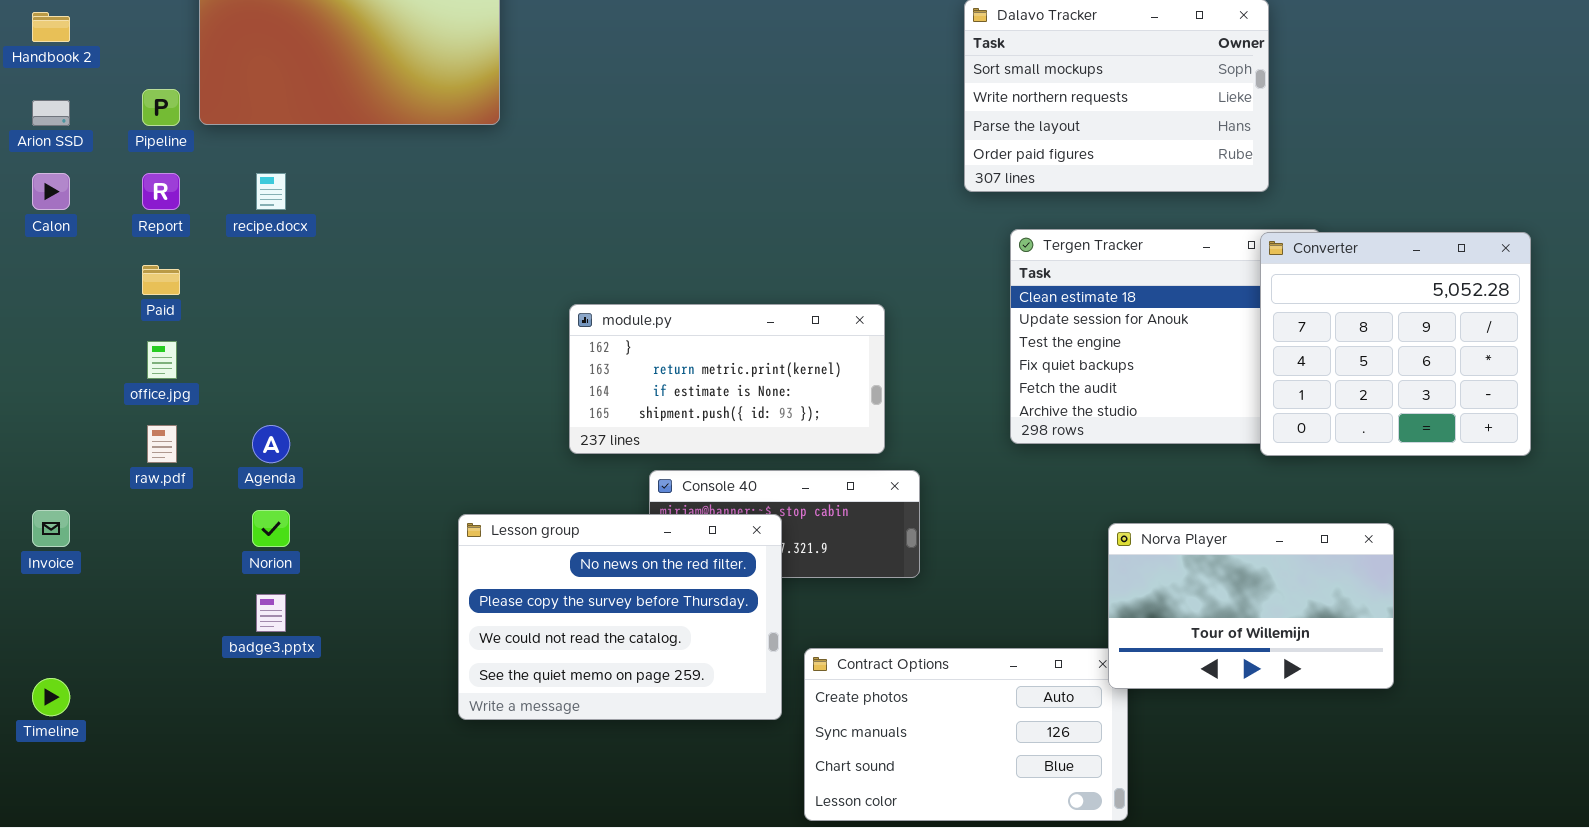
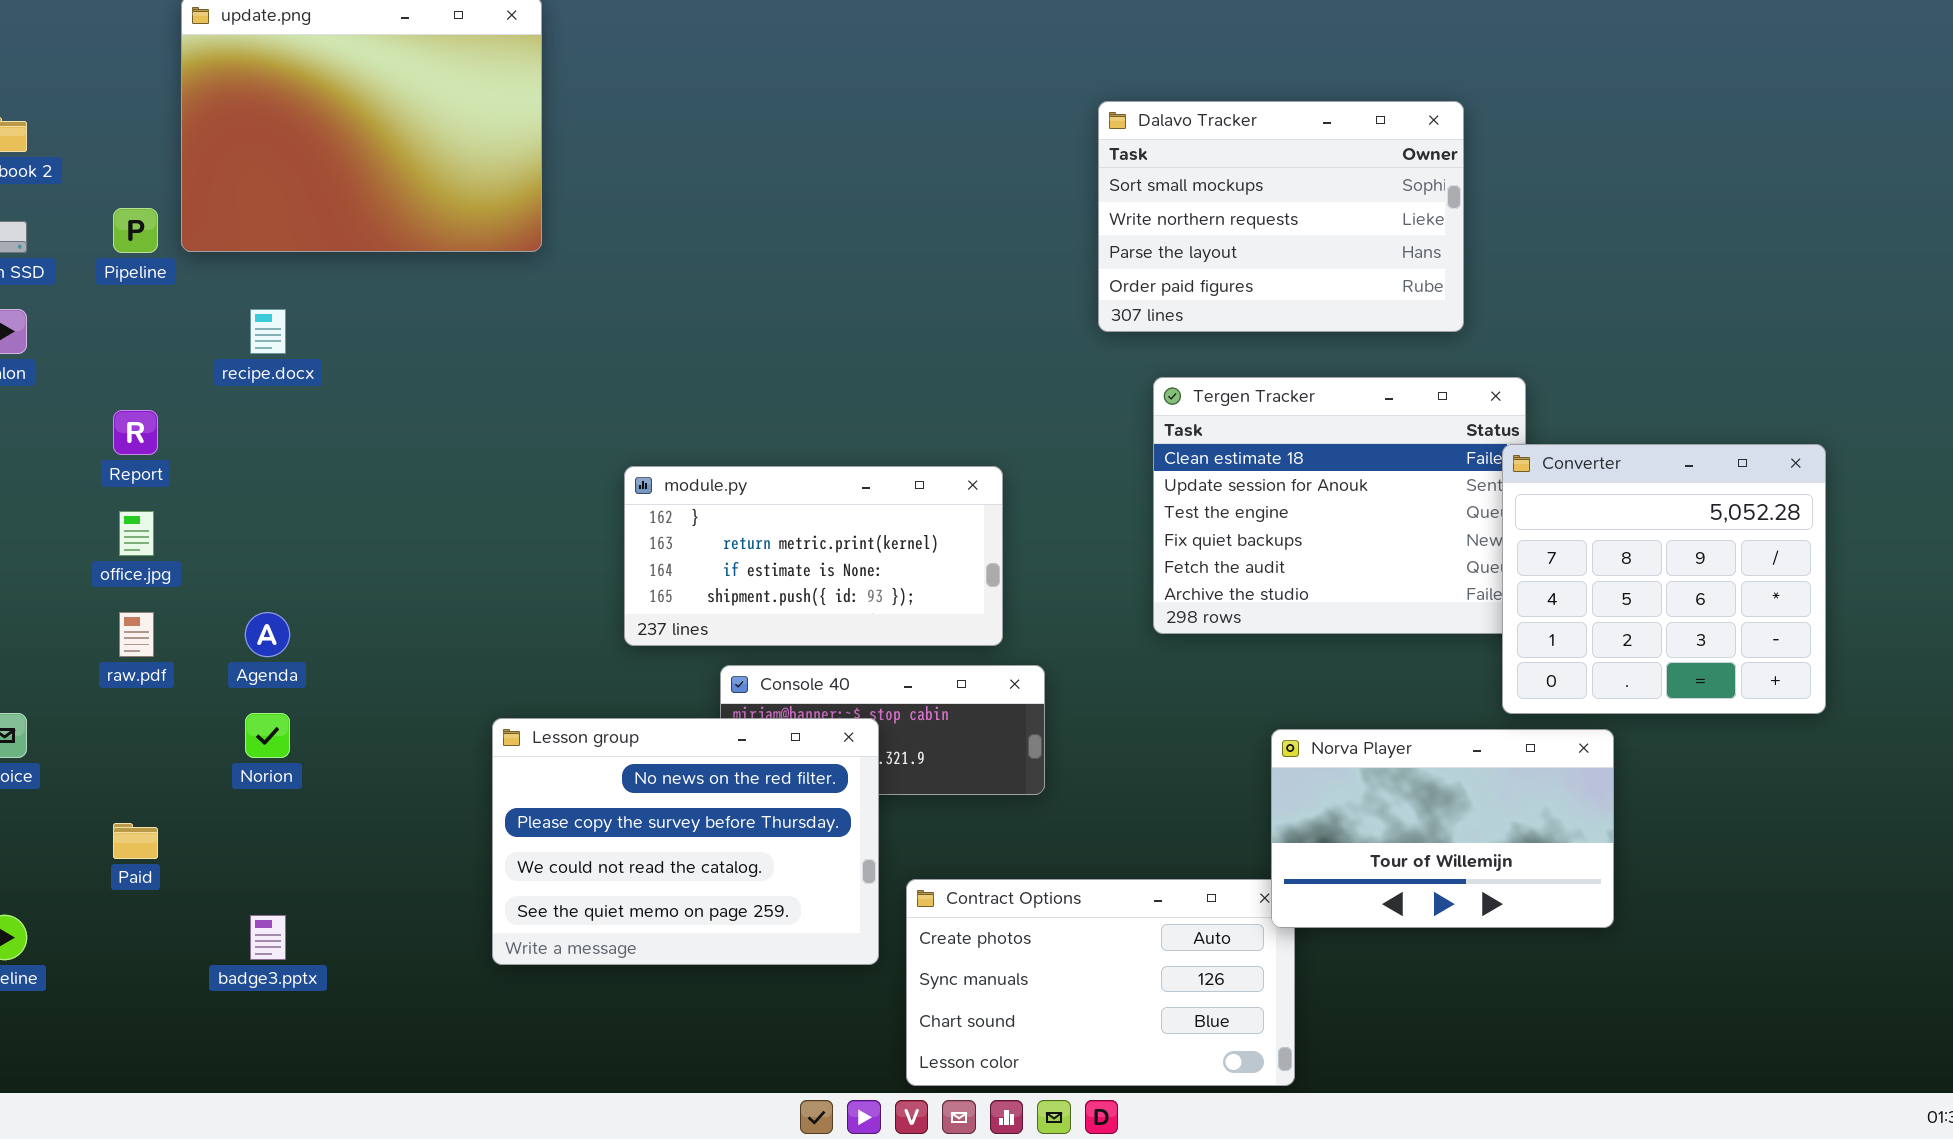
Report: [142,173,180,210] -> [113,410,158,455], moved
Converter: [1260,232,1531,456] -> [1502,444,1826,714], moved
Paid: [142,265,180,295] -> [113,823,158,859], moved
badge3.pptx: [256,594,286,632] -> [250,915,286,960], moved

